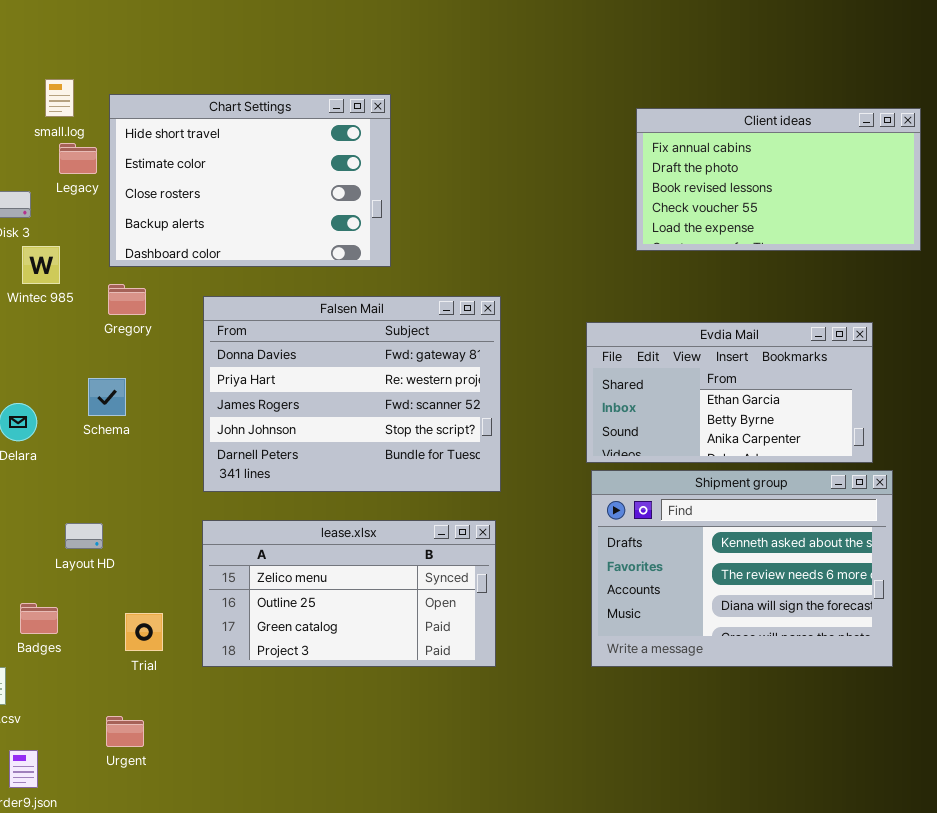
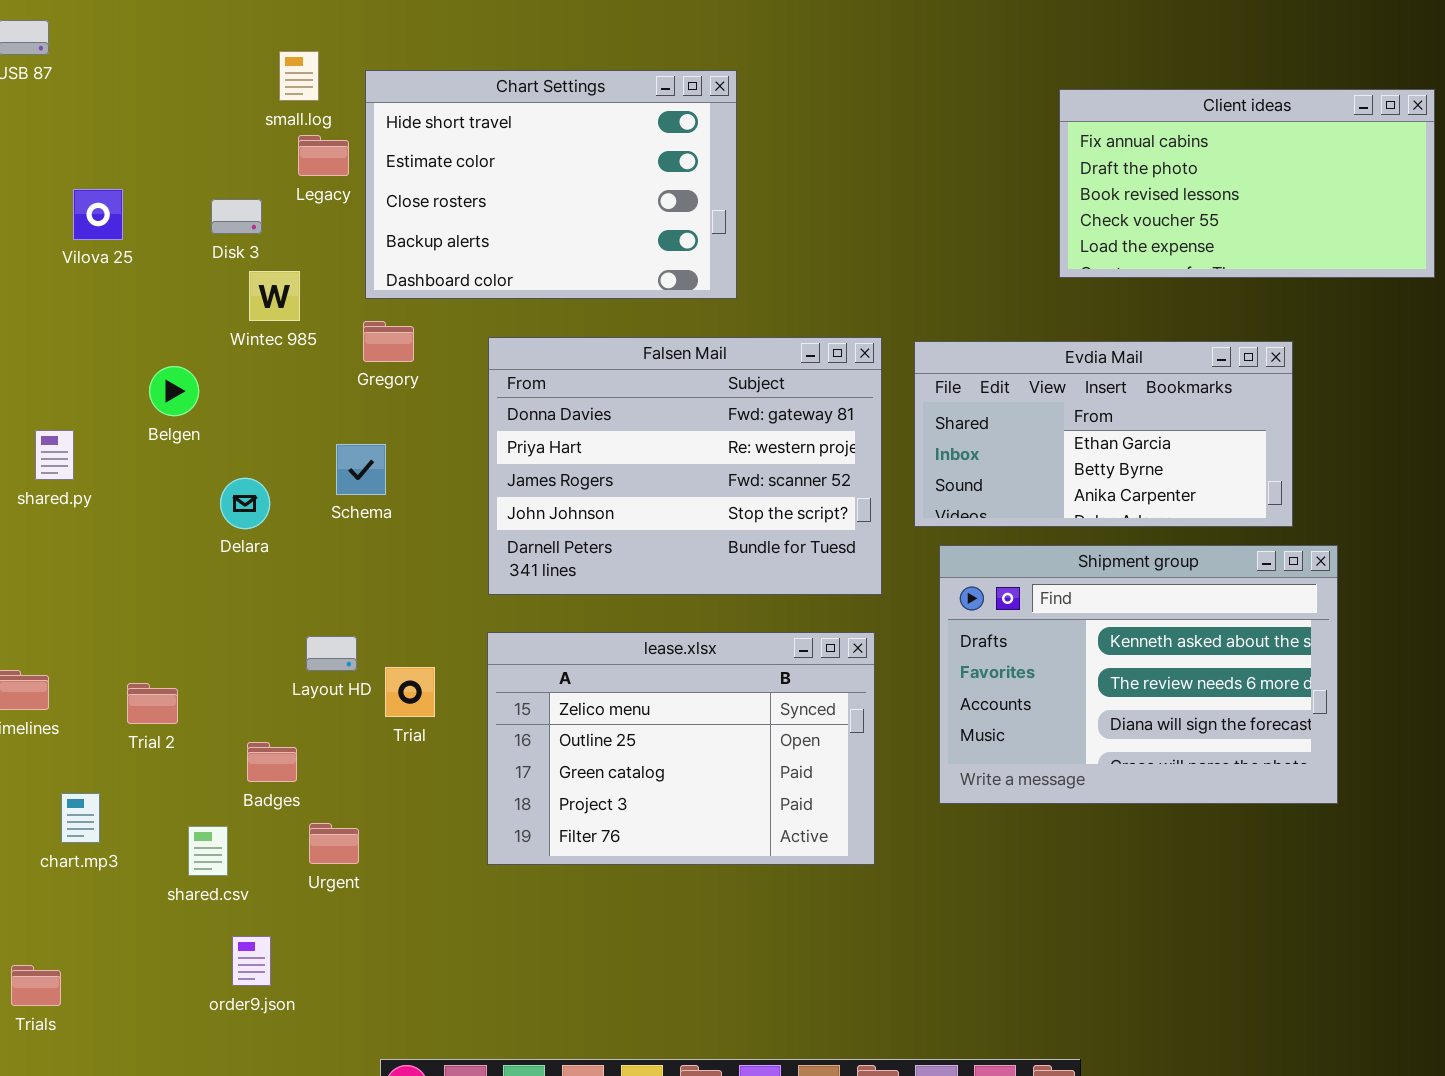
Evdia Mail: [586,322,873,463] -> [914,341,1293,527], moved
Shipment group: [591,470,893,667] -> [939,545,1338,804], moved
lease.xlsx: [202,520,496,667] -> [487,632,875,865], resized
Trial: [125,613,163,651] -> [385,667,435,717], moved
Urgent: [106,716,144,747] -> [309,823,359,864], moved

